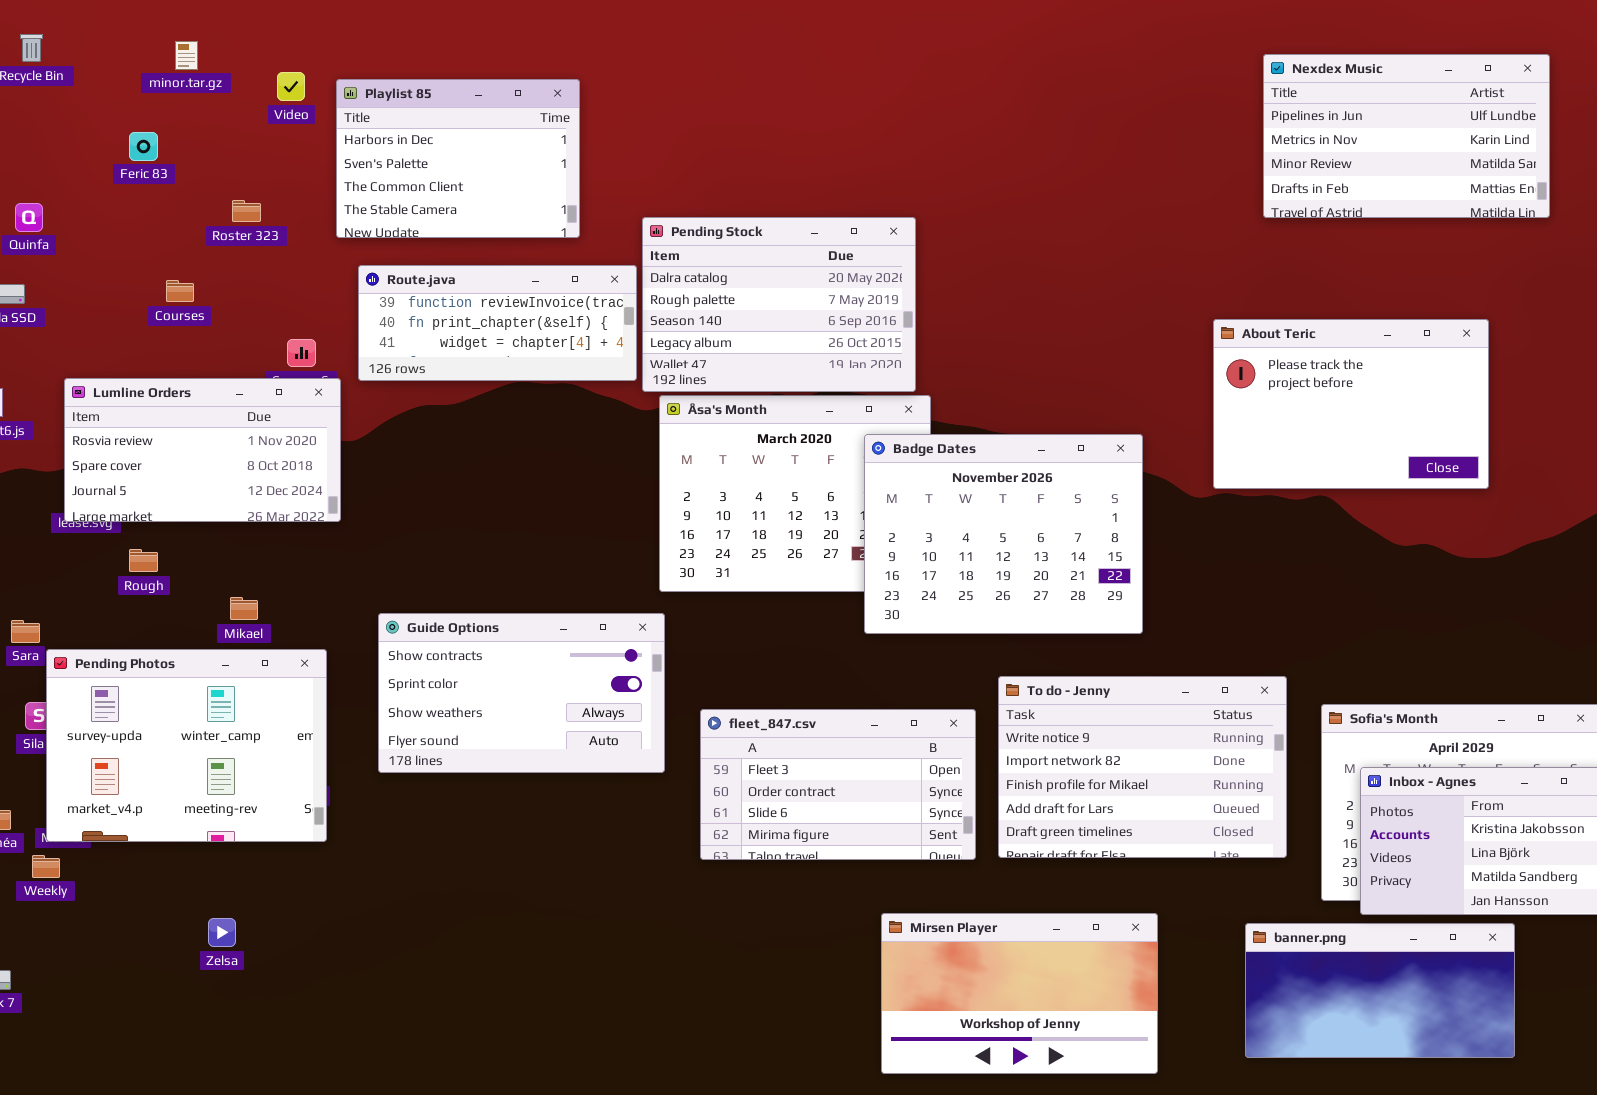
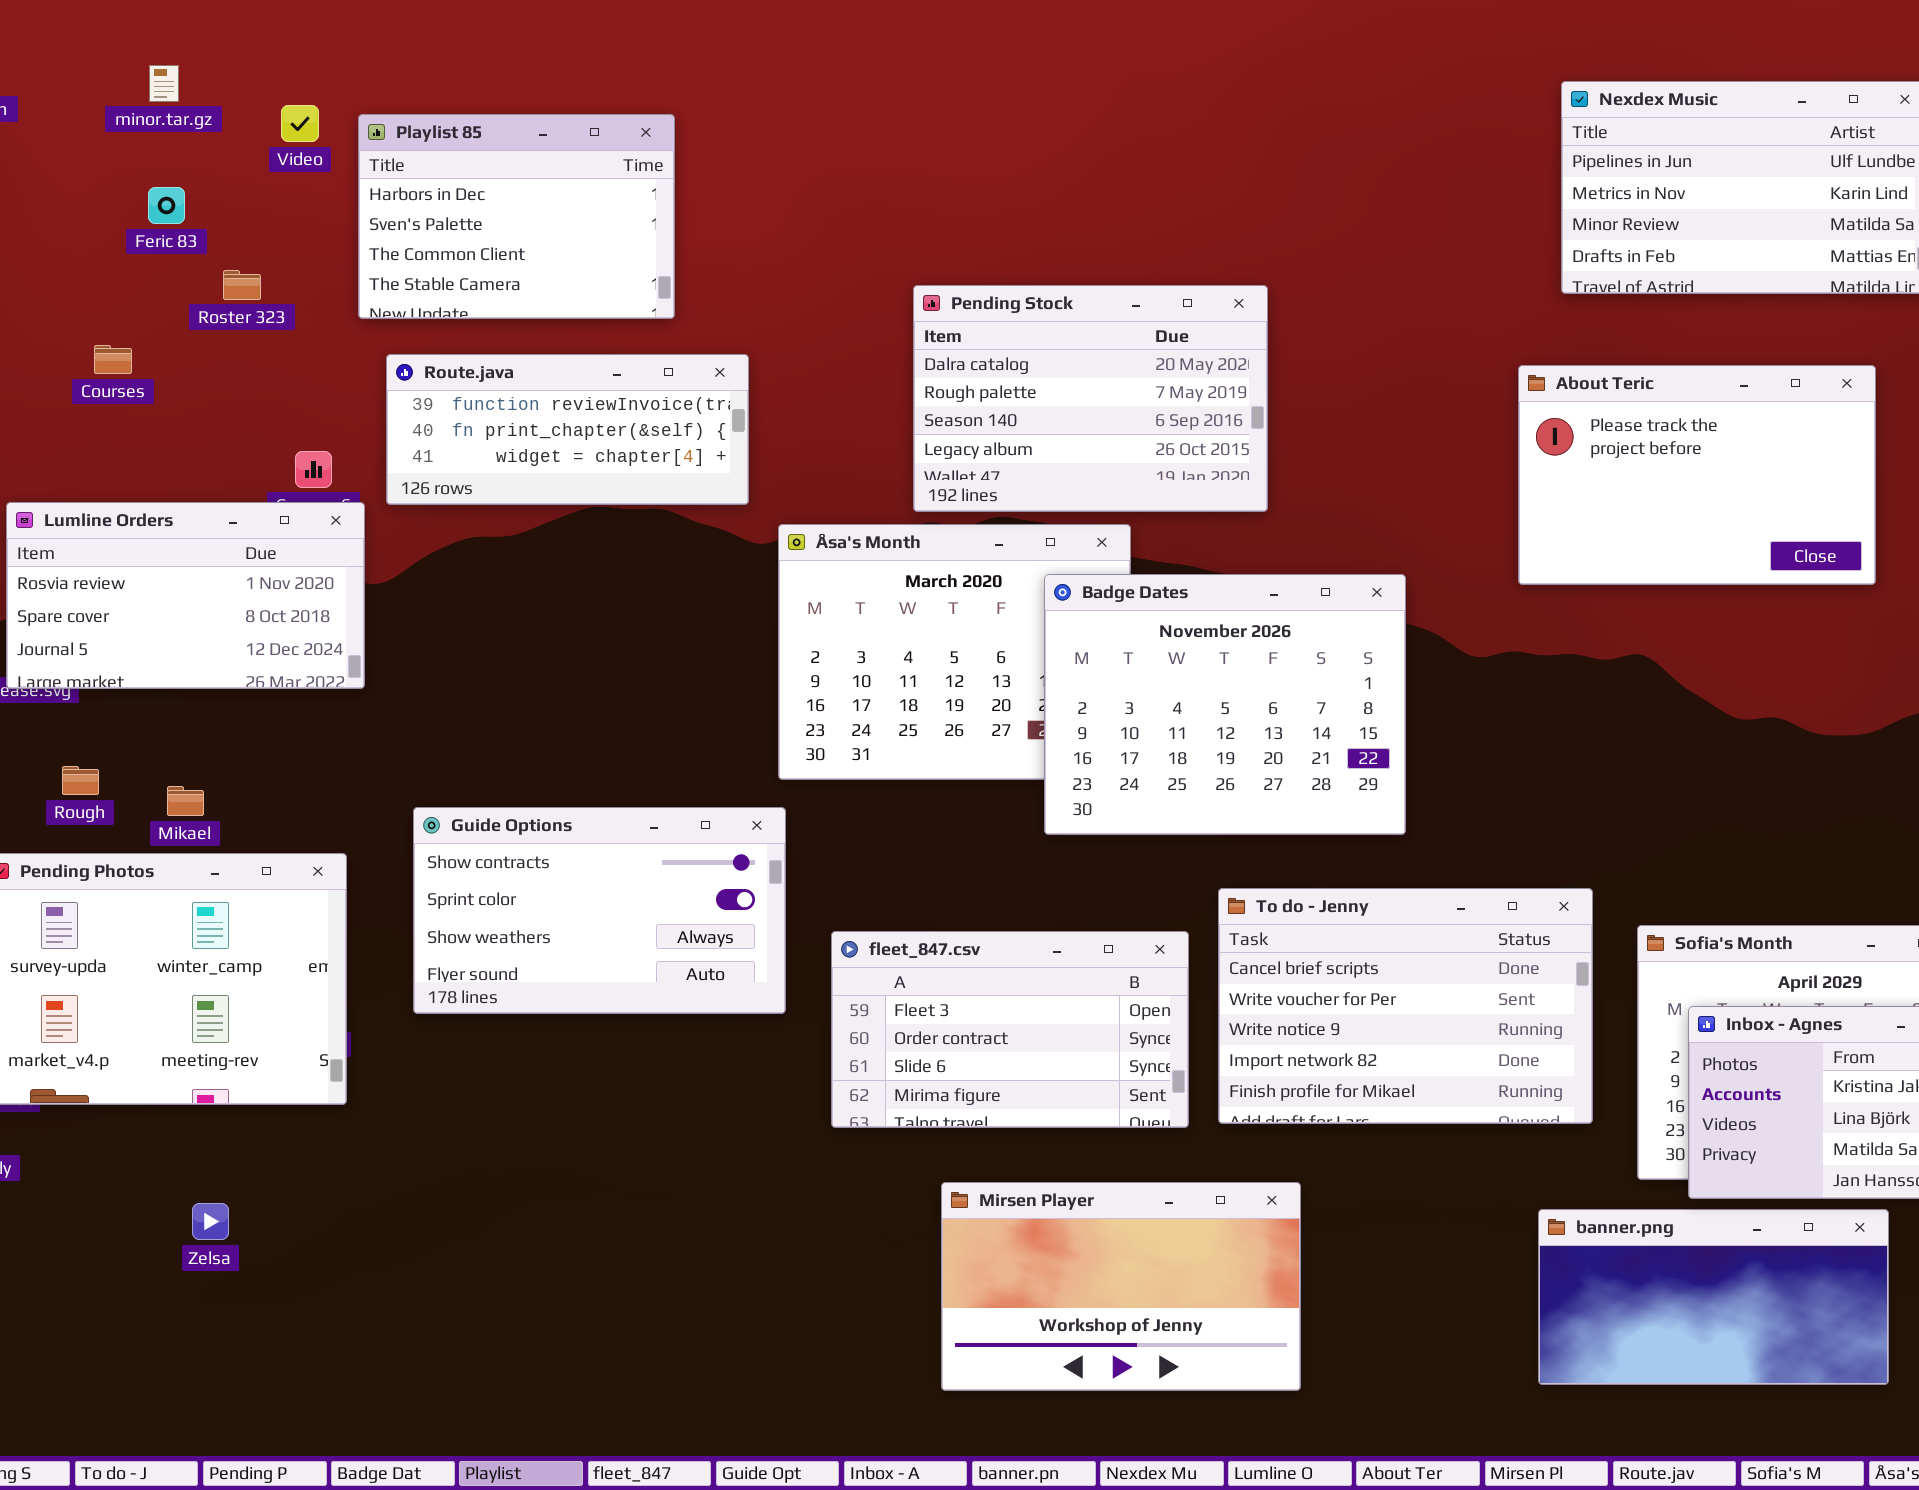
Feric 83: [129,132,158,161] -> [148,187,185,224], moved
Pending Stock: [642,217,916,392] -> [913,285,1268,512], moved
Courses: [166,280,194,302] -> [94,345,132,374], moved
About Teric: [1213,319,1489,489] -> [1518,365,1876,585], moved
Rough: [129,549,158,572] -> [62,766,99,795], moved
Mikael: [230,597,258,620] -> [167,786,204,816], moved
To do - Jenny: [998,676,1287,858] -> [1218,888,1593,1124], scrolled up 2 rows
Mirsen Player: [881,913,1158,1074] -> [941,1182,1301,1391], moved

